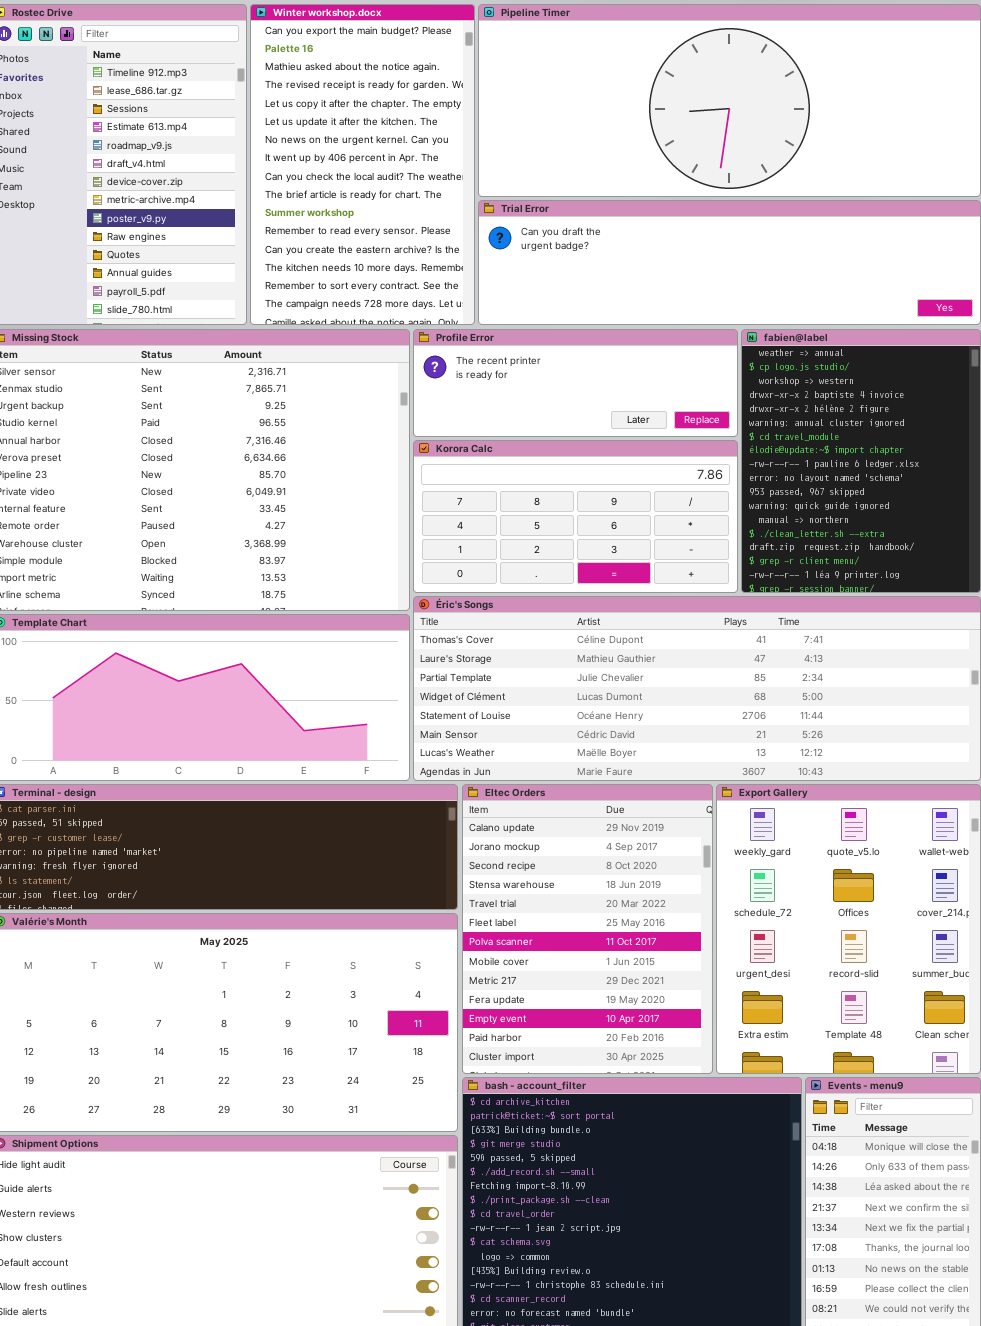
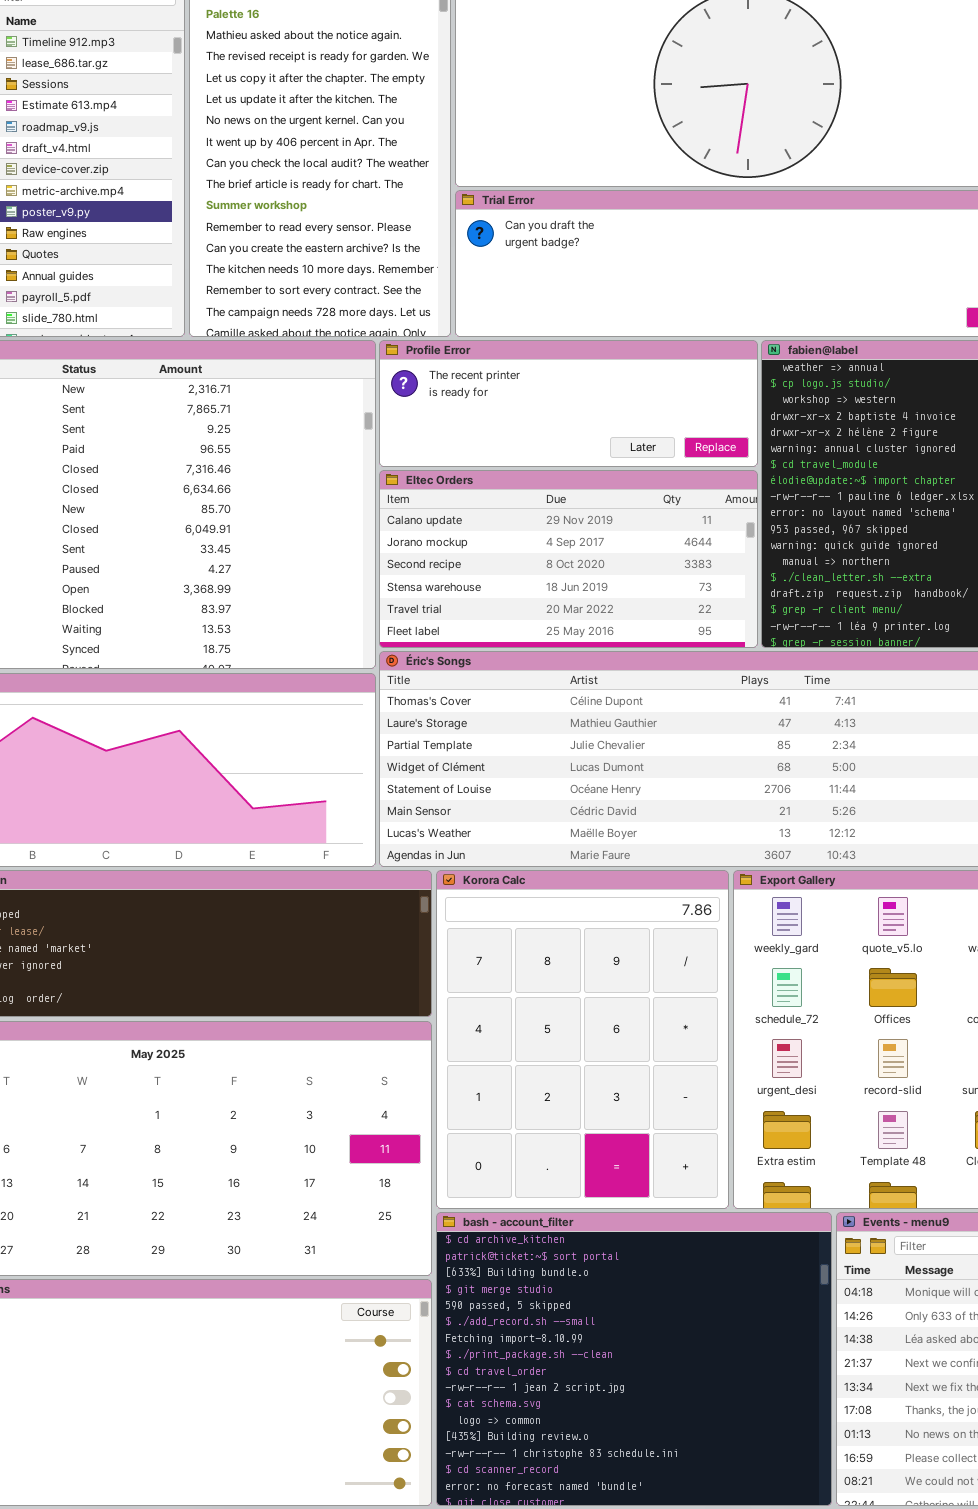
Korora Calc: [413,440,738,593] -> [436,870,729,1209], moved, resized
Eltec Orders: [462,784,713,1074] -> [379,470,758,648], moved, resized

